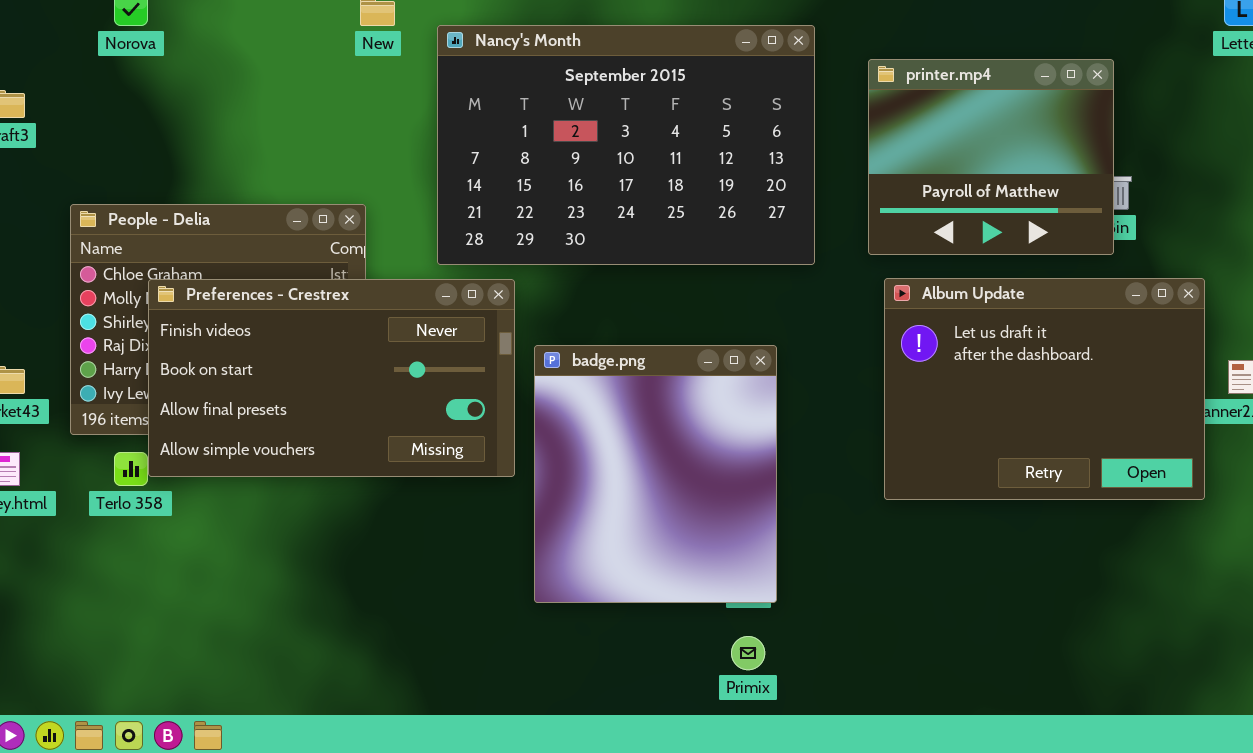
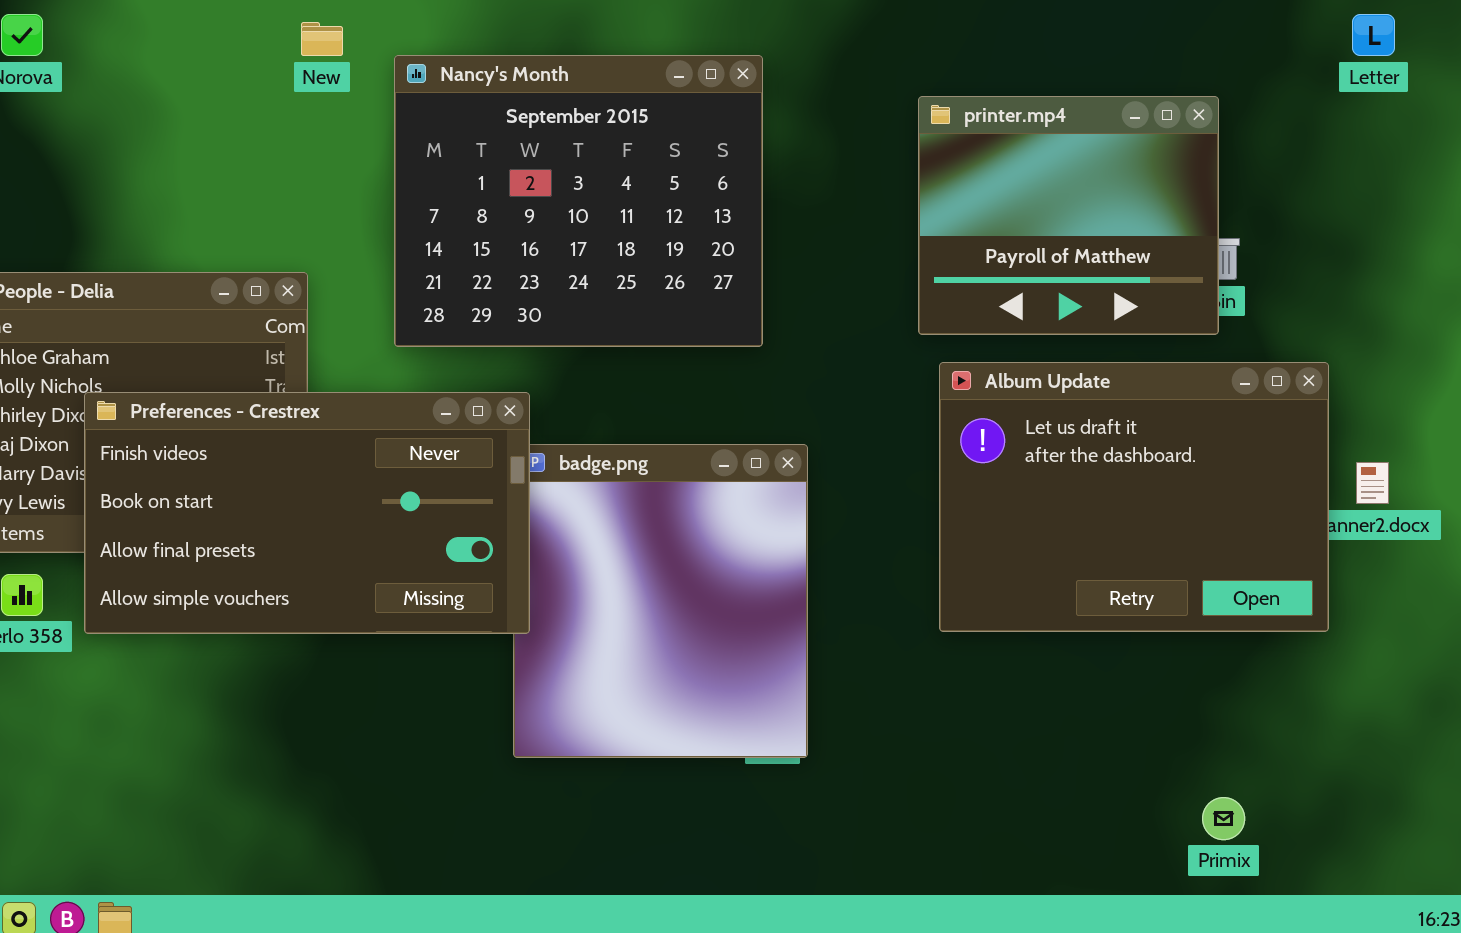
Nancy's Month: [437,25,815,265] -> [394,55,763,347], resized
Preferences - Crestrex: [148,279,515,477] -> [84,392,530,634], moved
Primix: [731,636,765,670] -> [1202,797,1245,840], moved

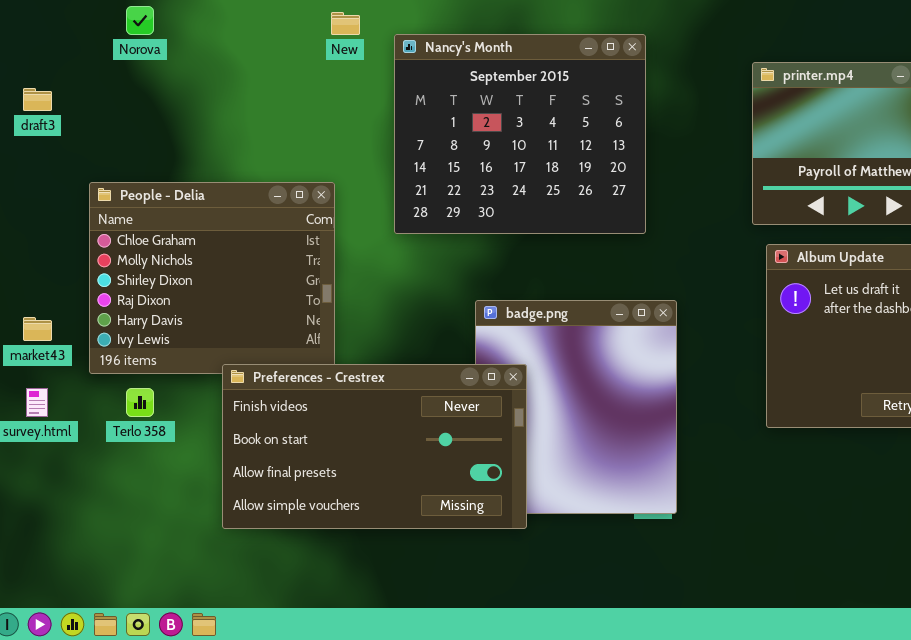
Preferences - Crestrex: [84,392,530,634] -> [222,364,527,529], moved

